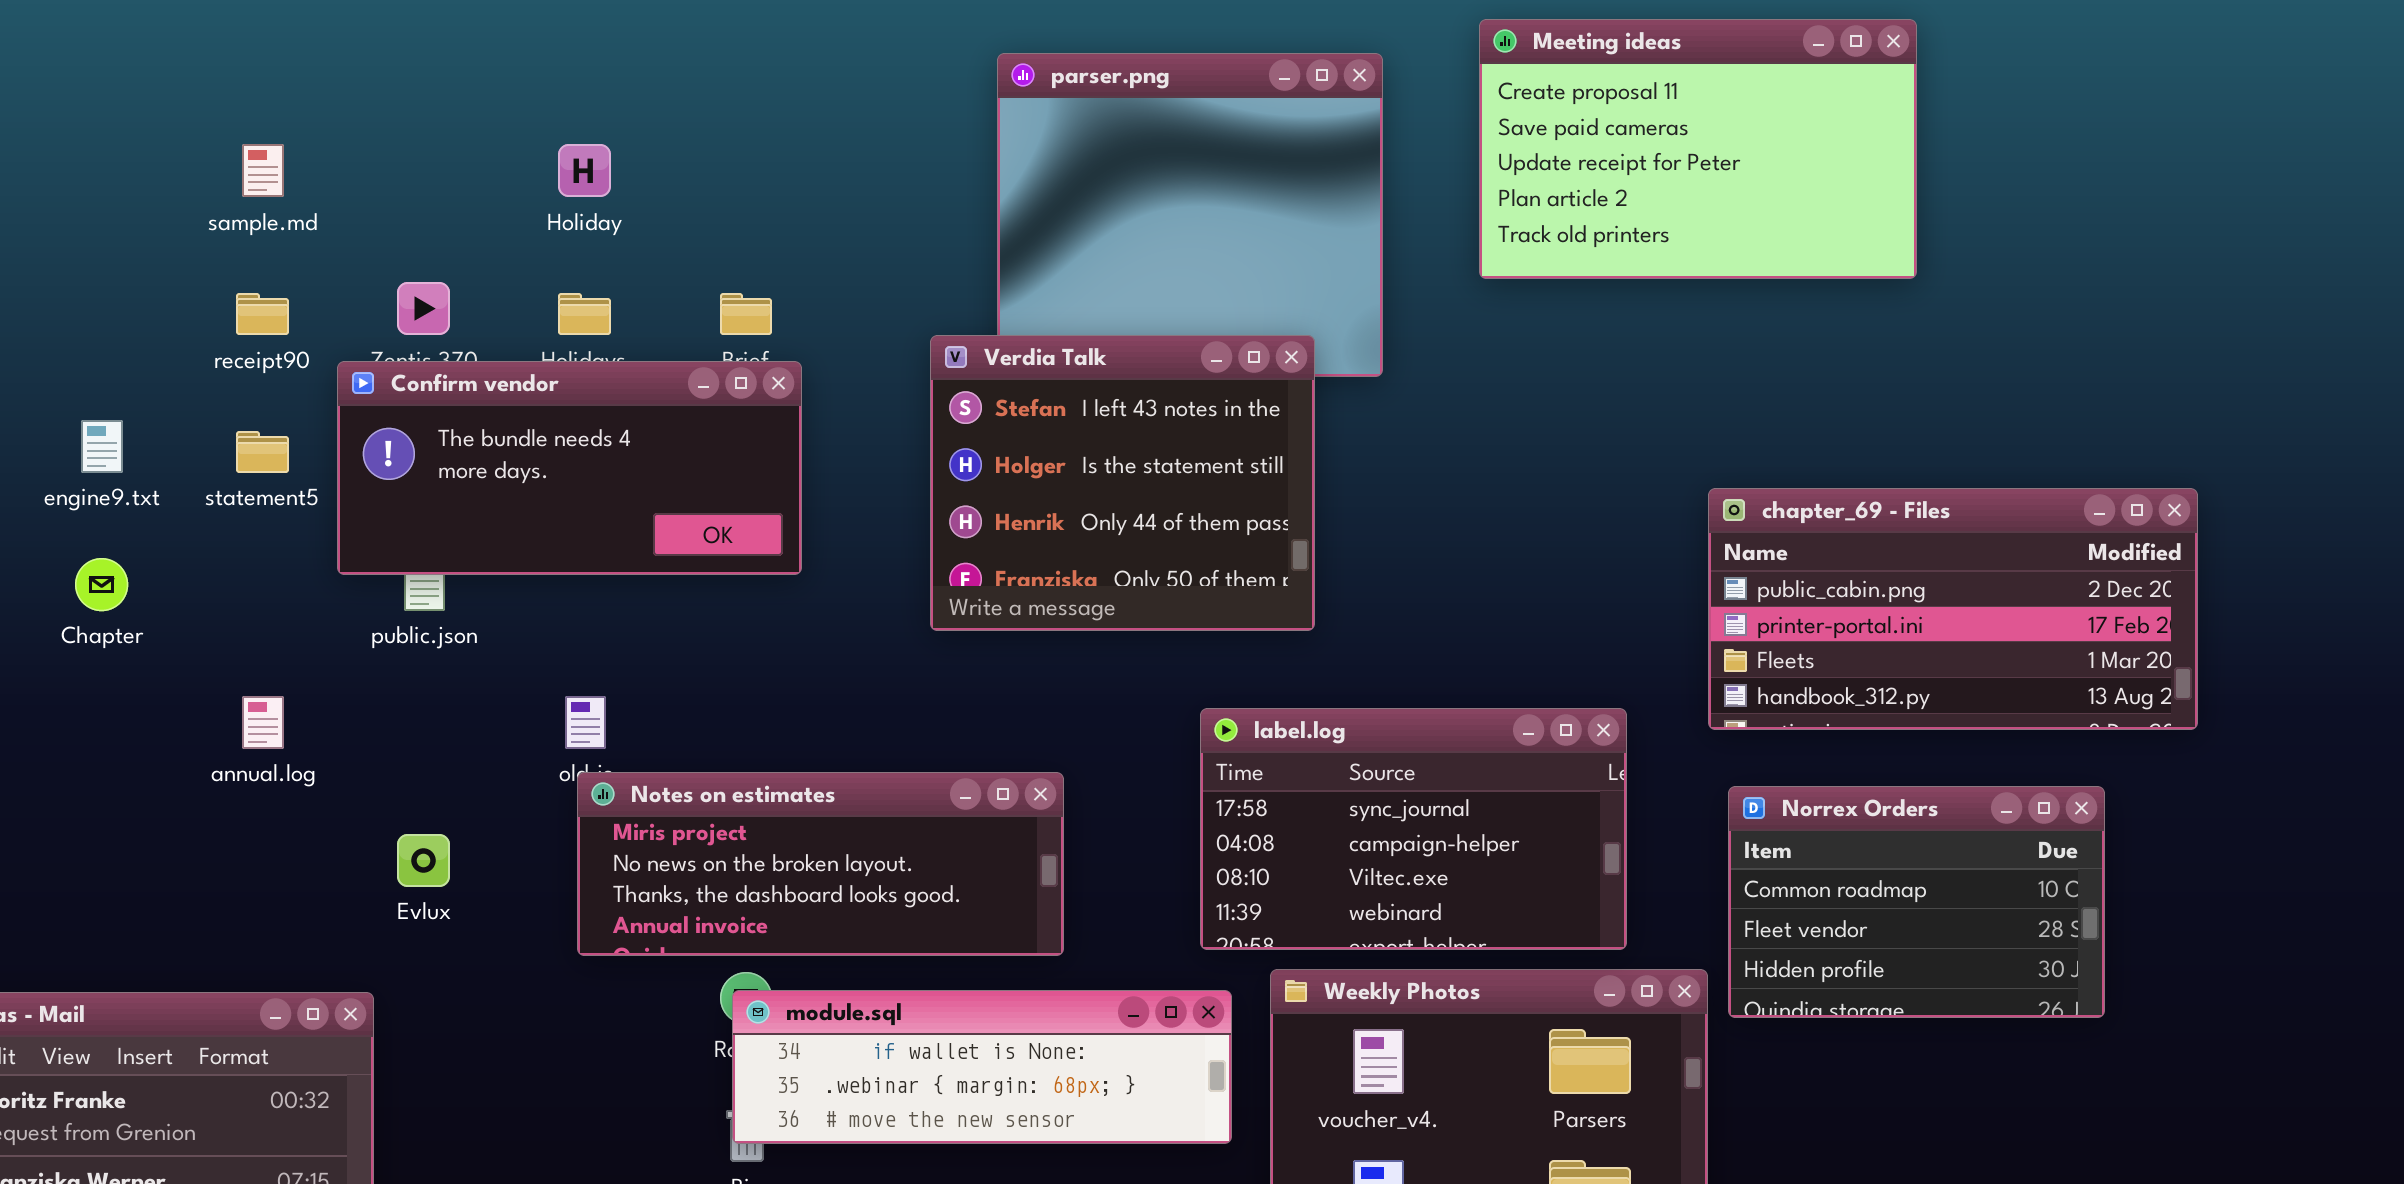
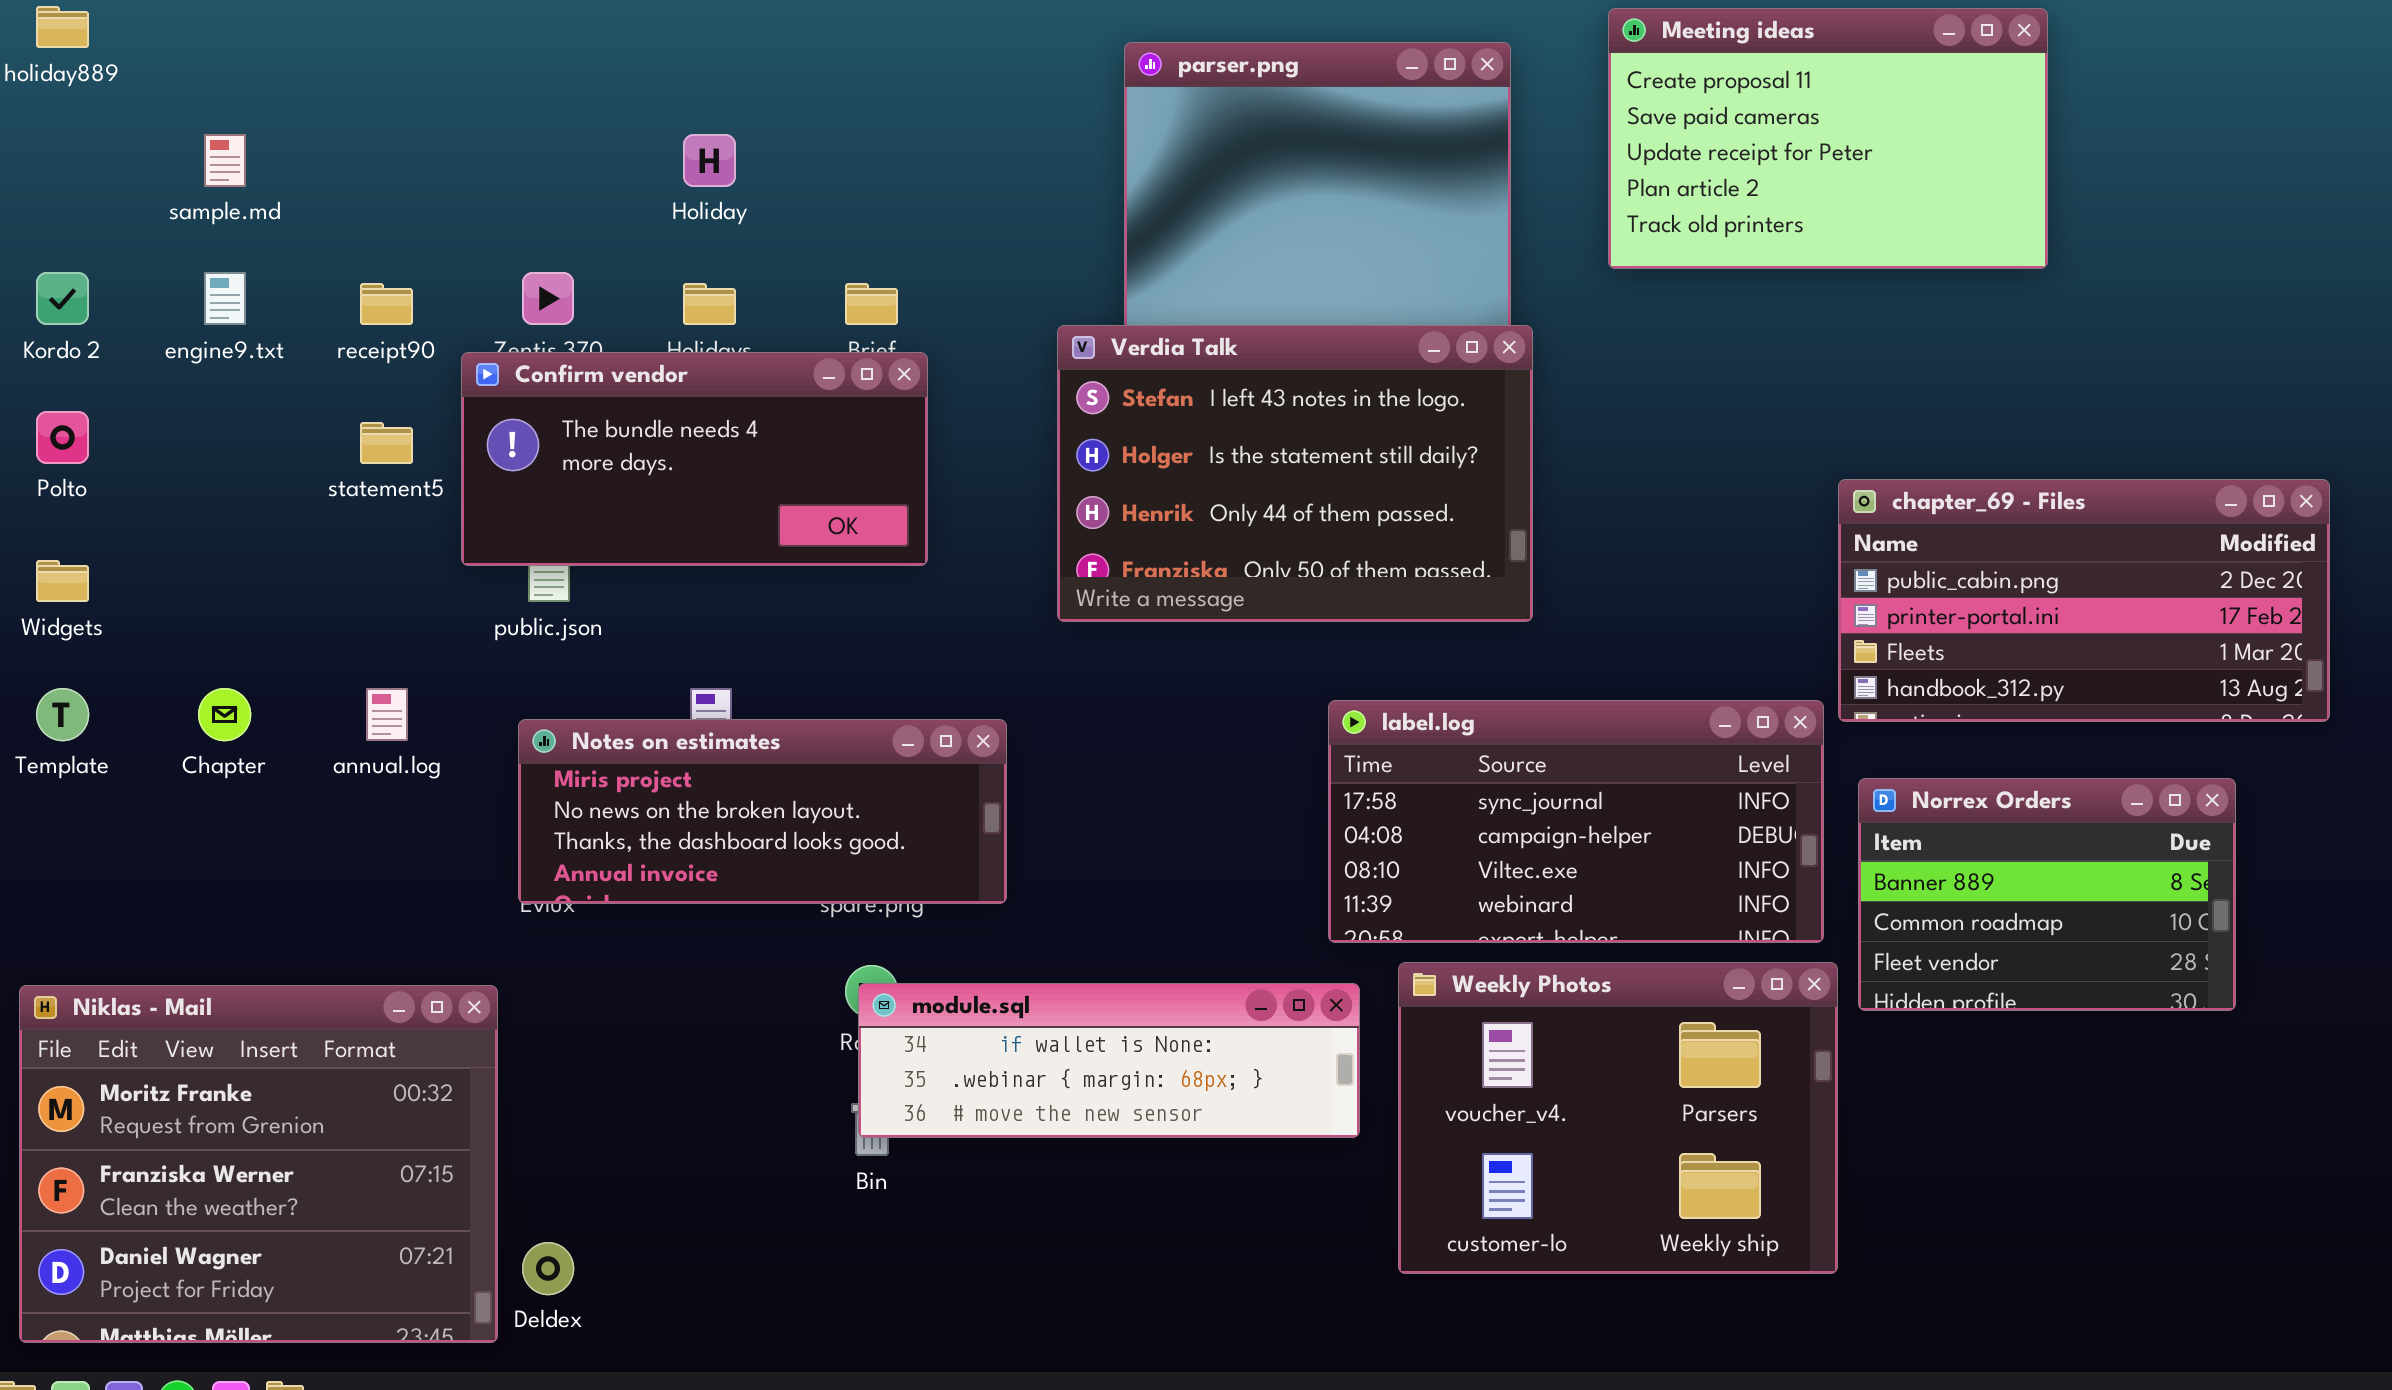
sample.md: [242,144,284,197] -> [204,134,246,187], moved
Verdia Talk: [930,335,1315,631] -> [1057,325,1533,622], resized
engine9.txt: [81,420,123,473] -> [204,272,246,325], moved
Chapter: [75,558,128,611] -> [198,688,251,741], moved
label.log: [1200,708,1627,950] -> [1328,700,1824,943], resized
Notes on estimates: [577,772,1064,956] -> [518,719,1007,904], moved
Norrex Orders: [1728,786,2105,1018] -> [1858,778,2236,1011], scrolled up 1 row

